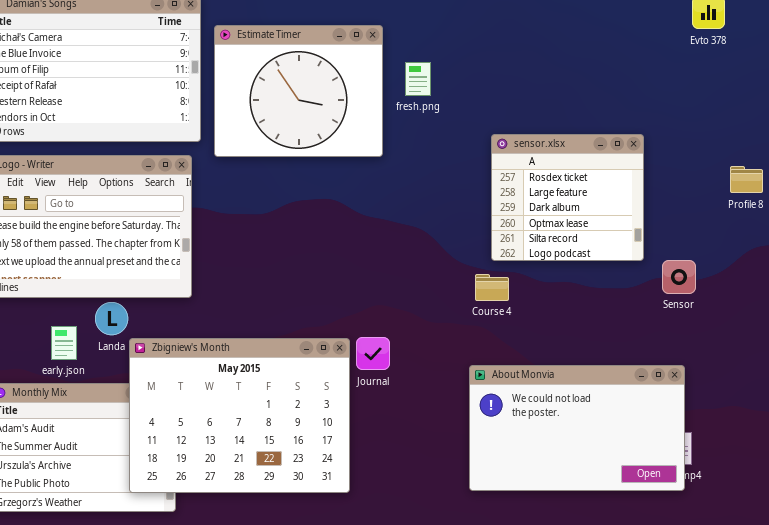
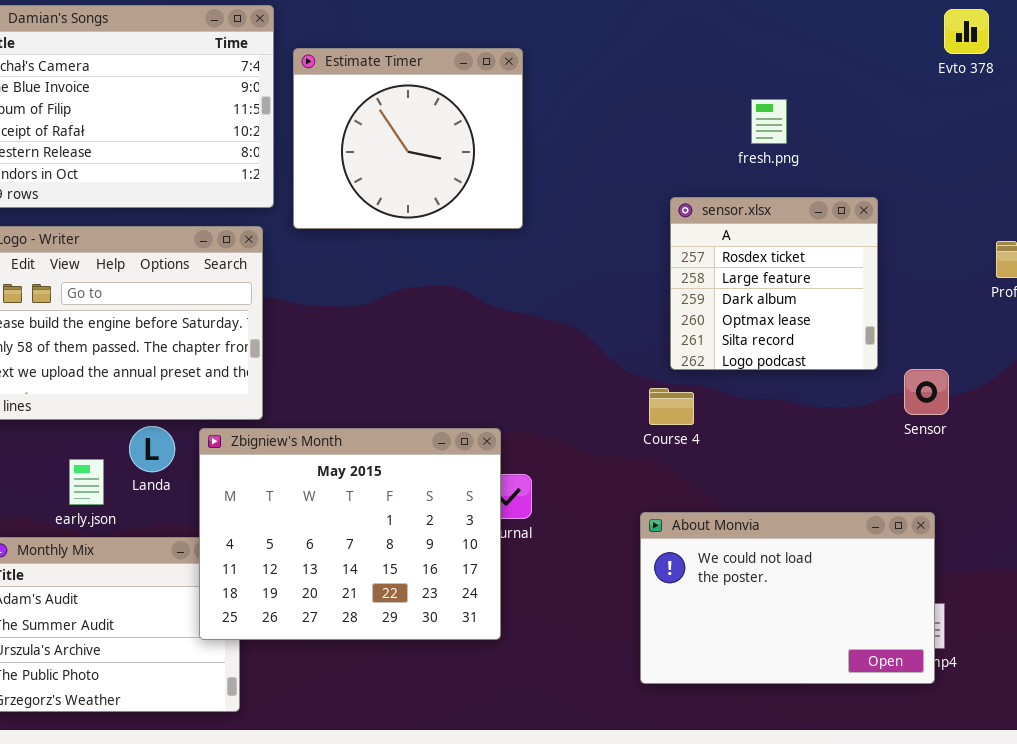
fresh.png: [405,62,431,96] -> [751,99,787,144], moved
Zbigniew's Month: [129,338,350,493] -> [199,428,501,640], moved

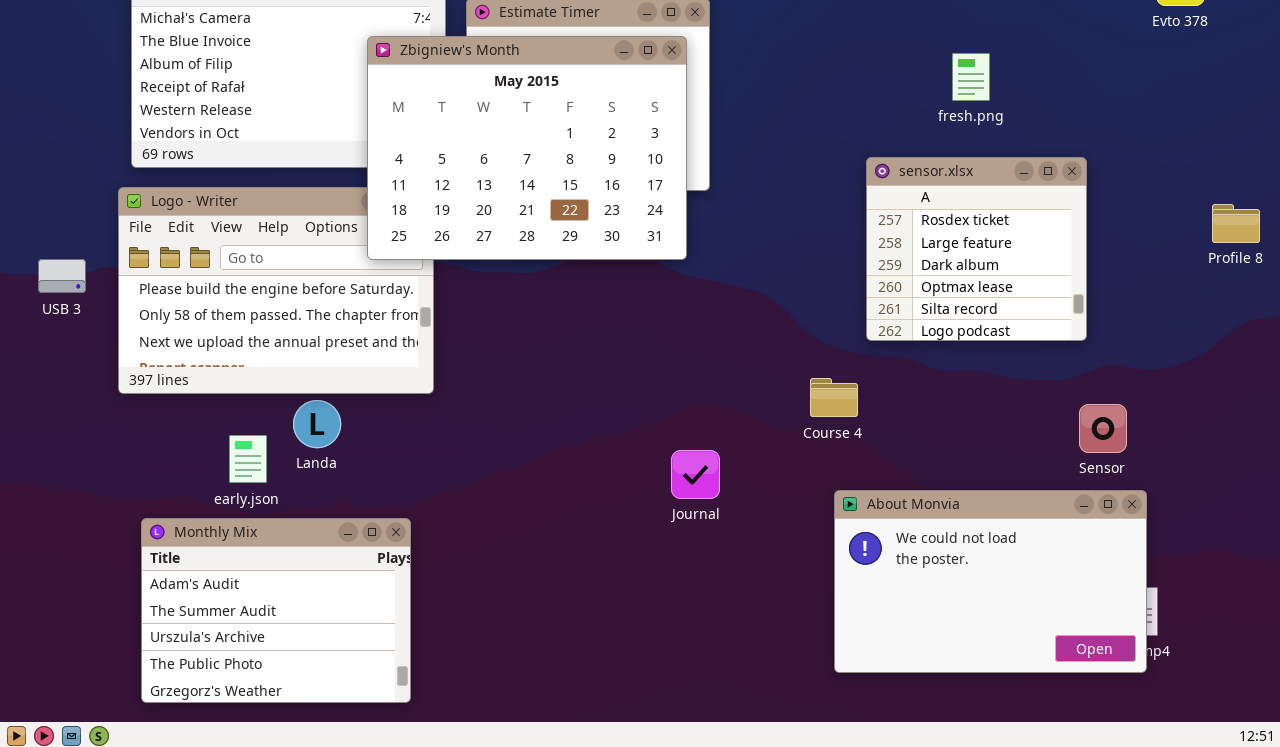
Sensor: [904,369,949,415] -> [1079,404,1127,453], moved
Course 4: [649,388,694,425] -> [810,378,858,417], moved
Zbigniew's Month: [199,428,501,640] -> [367,36,687,260], moved

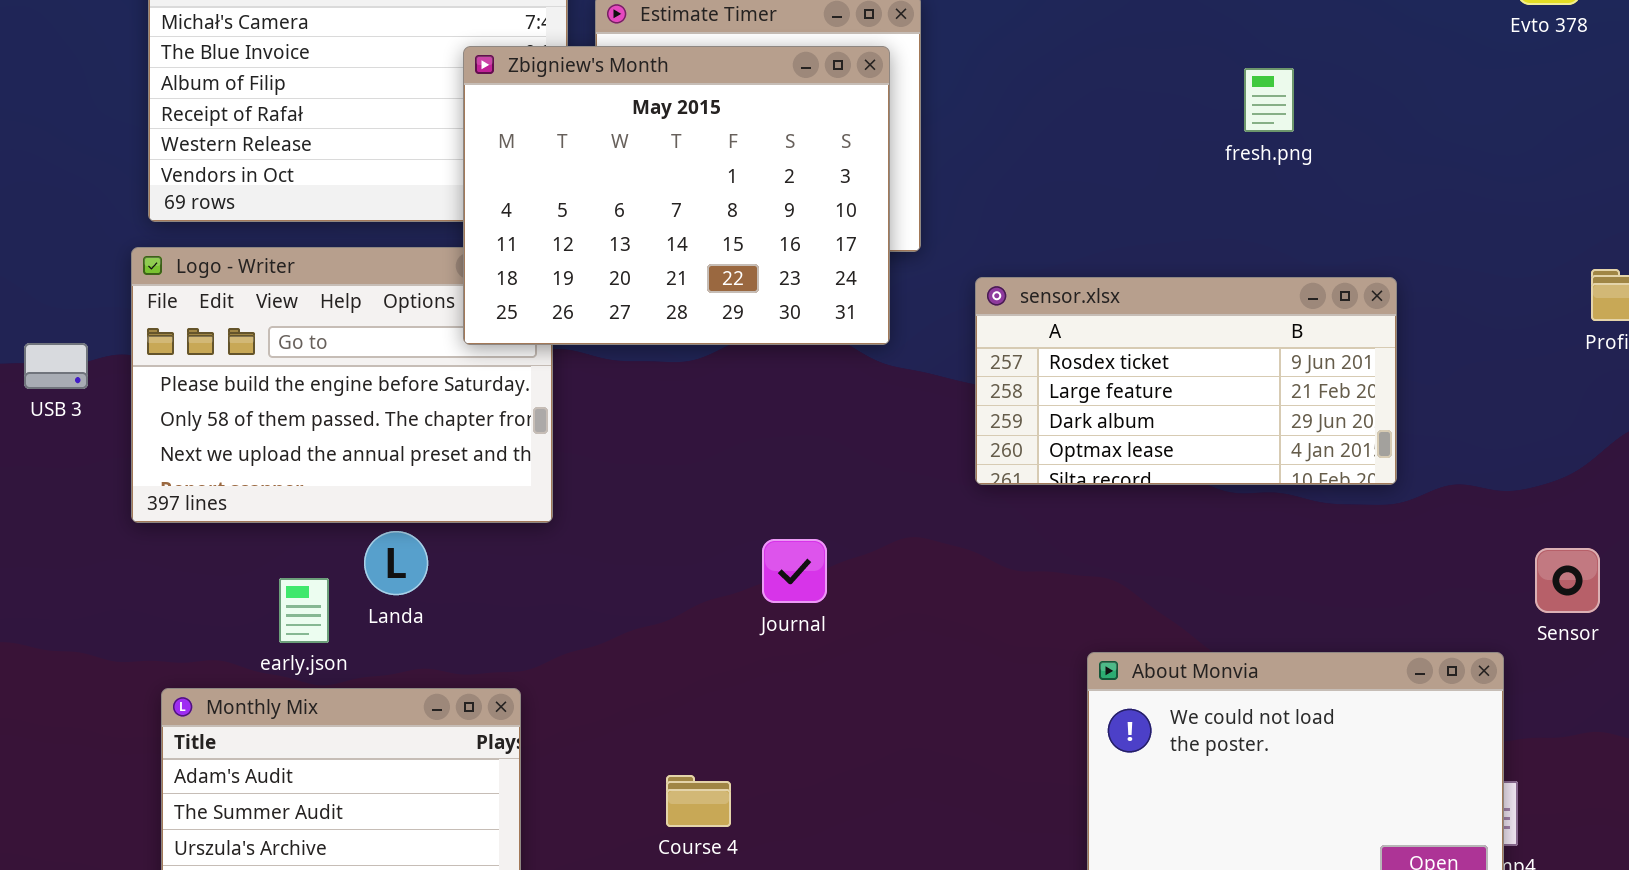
sensor.xlsx: [866,157,1087,341] -> [975,277,1397,485], moved, resized
Course 4: [810,378,858,417] -> [666,775,731,827], moved
Sensor: [1079,404,1127,453] -> [1535,548,1600,613], moved
Journal: [671,450,720,499] -> [762,539,827,603], moved

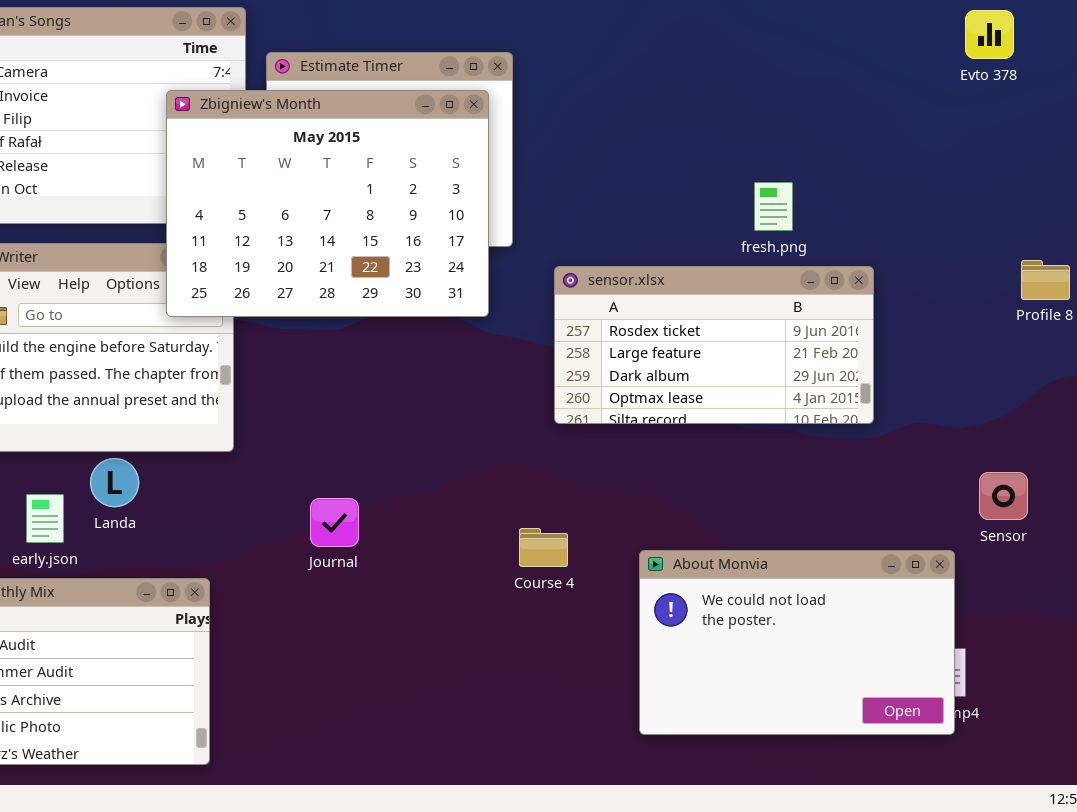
fresh.png: [1244,68,1294,132] -> [754,182,793,231], moved
Journal: [762,539,827,603] -> [310,498,359,547], moved
Course 4: [666,775,731,827] -> [519,528,568,567], moved

